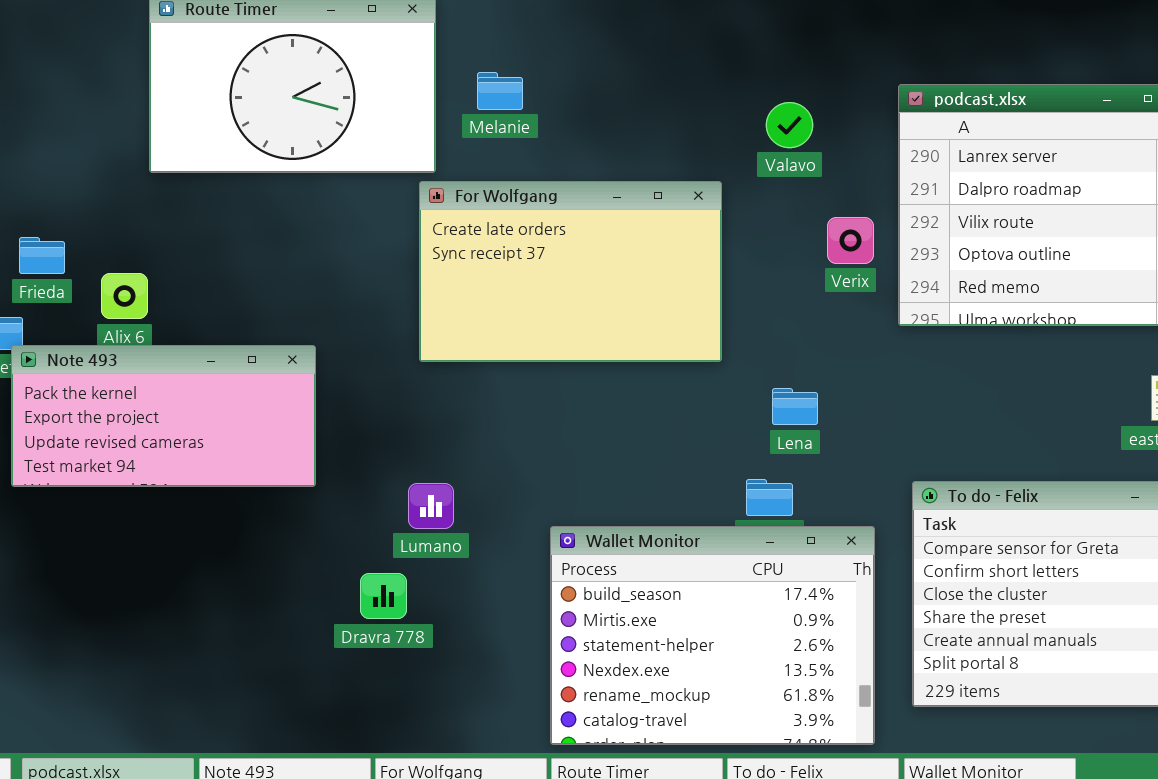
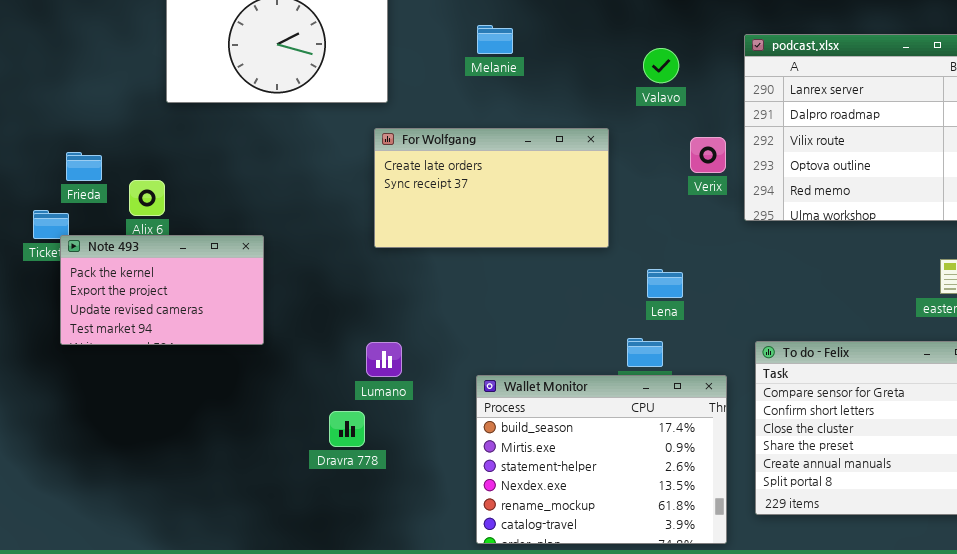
Melanie: [477,72,523,110] -> [477,25,513,54], moved
For Wolfgang: [419,181,722,362] -> [374,128,609,248], resized
Note 493: [11,345,316,487] -> [60,235,264,345], resized

